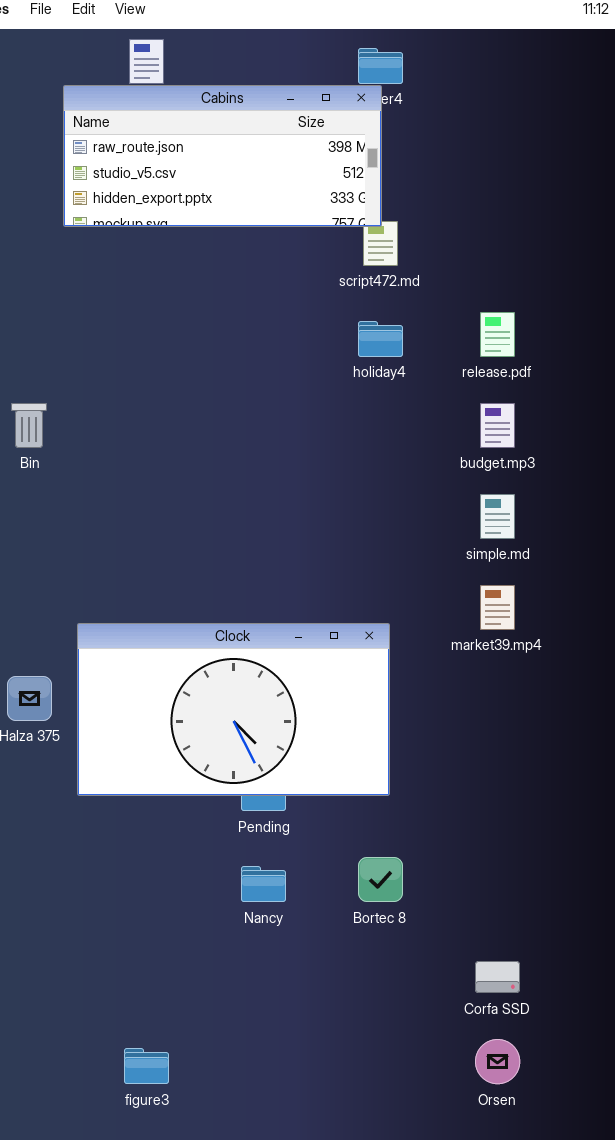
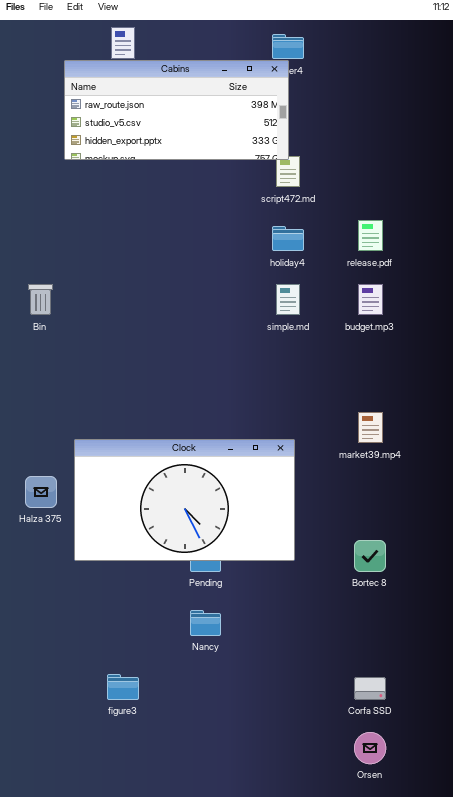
simple.md: [480,494,515,539] -> [276,284,300,315], moved
Bortec 8: [358,857,403,902] -> [354,540,386,572], moved
figure3: [124,1048,169,1084] -> [107,674,139,700], moved

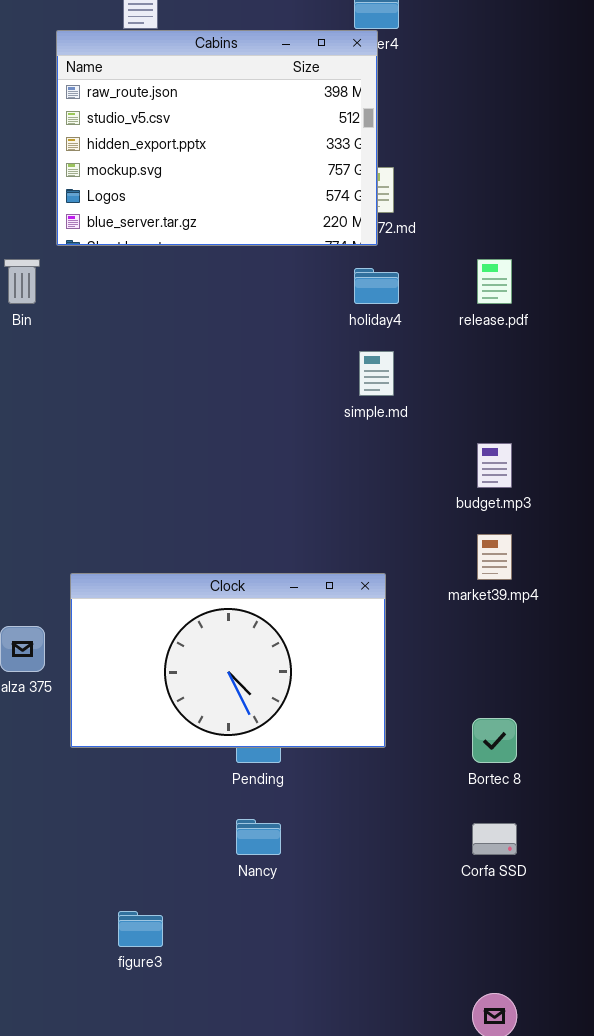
Cabins: [64,60,289,160] -> [56,30,378,246], resized
Bin: [28,284,53,315] -> [4,259,40,304], moved
budget.mp3: [358,284,383,315] -> [477,443,512,488], moved
Corfa SSD: [354,677,386,700] -> [472,823,517,855], moved

